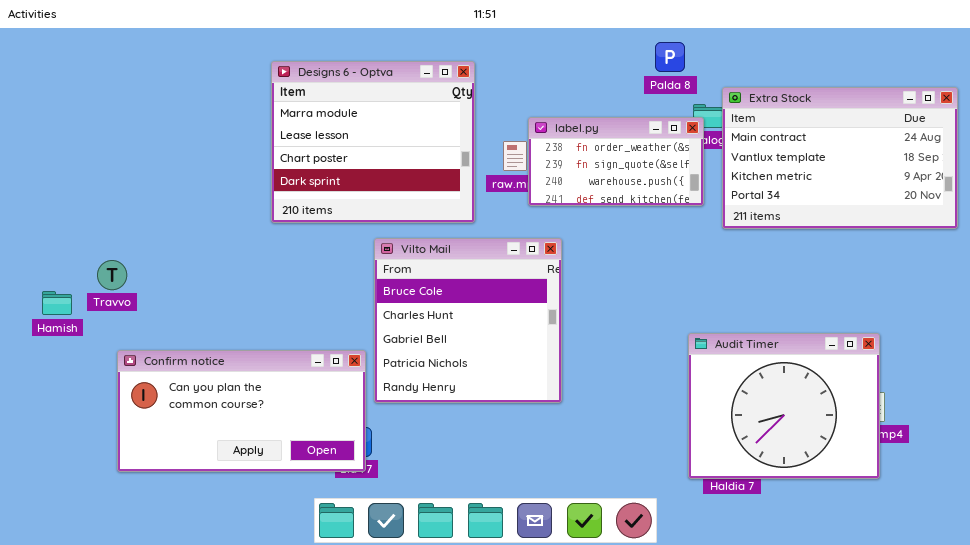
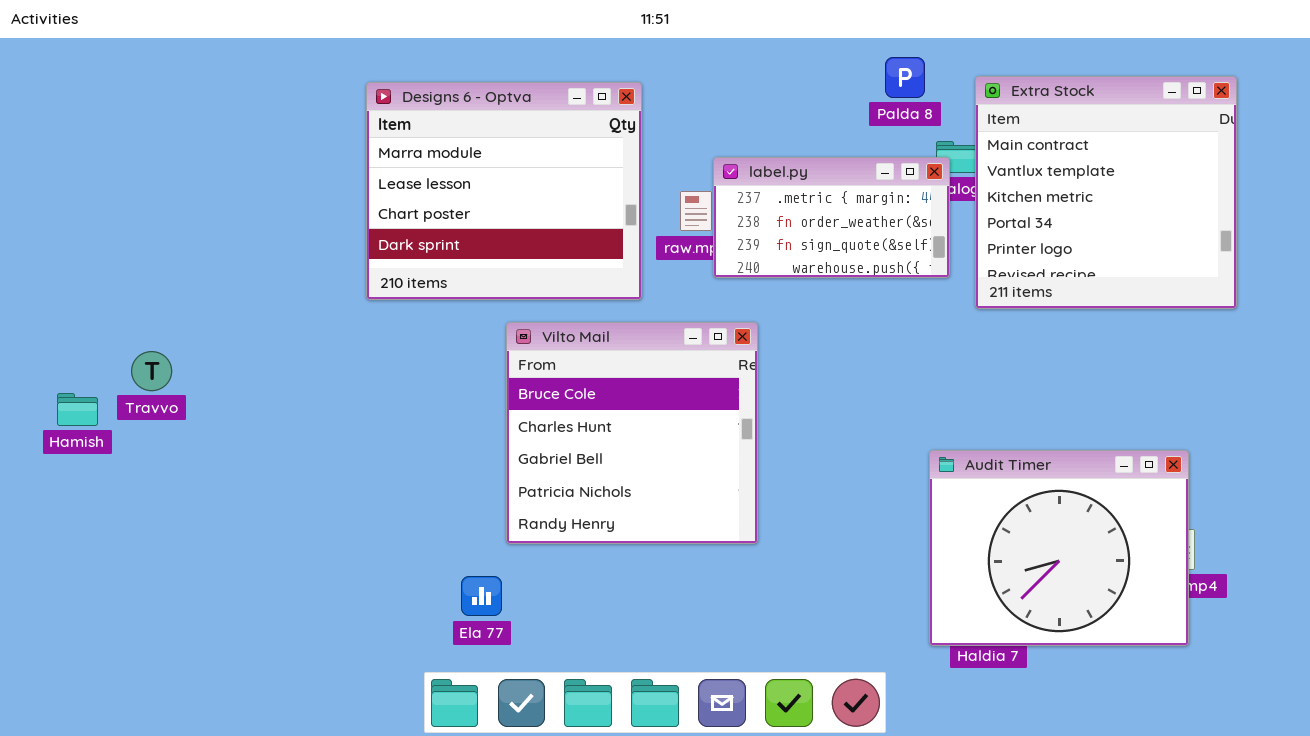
Extra Stock: [722,87,958,229] -> [975,76,1237,309], resized
label.py: [528,117,704,206] -> [713,157,950,278], scrolled up 1 row
Confirm notice: [117,350,366,472] -> none, closed

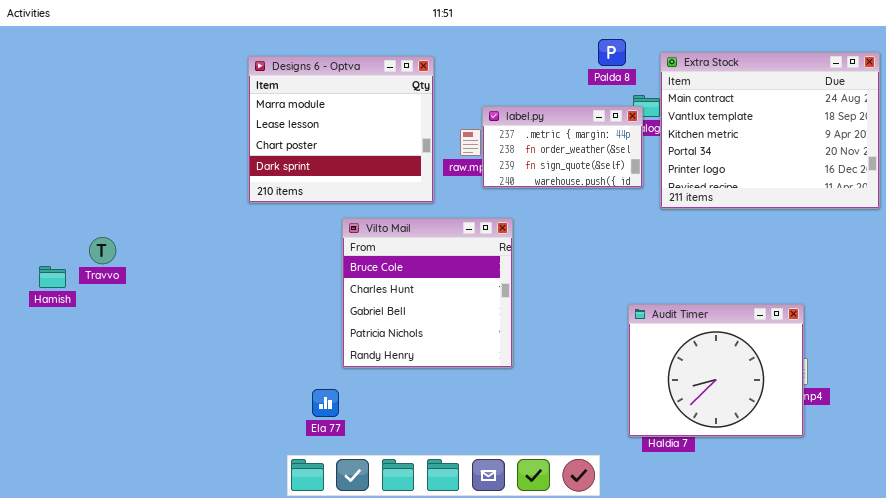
Extra Stock: [975,76,1237,309] -> [660,52,880,209], resized

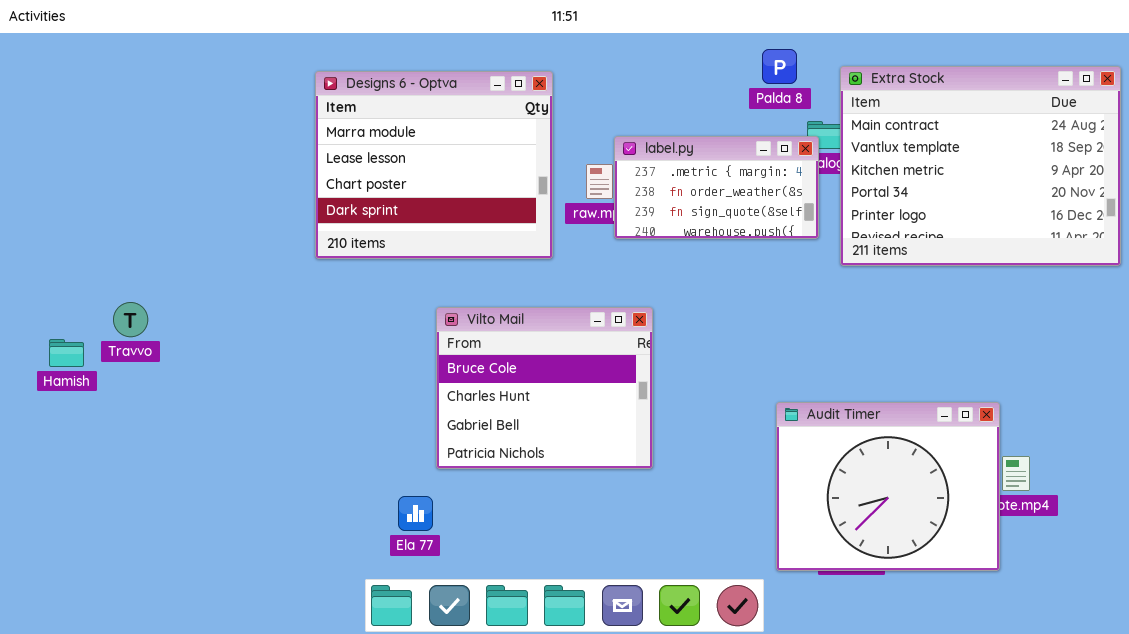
Vilto Mail: [342,218,513,368] -> [436,307,653,469], resized
Audit Timer: [628,304,804,437] -> [776,402,1000,571], moved

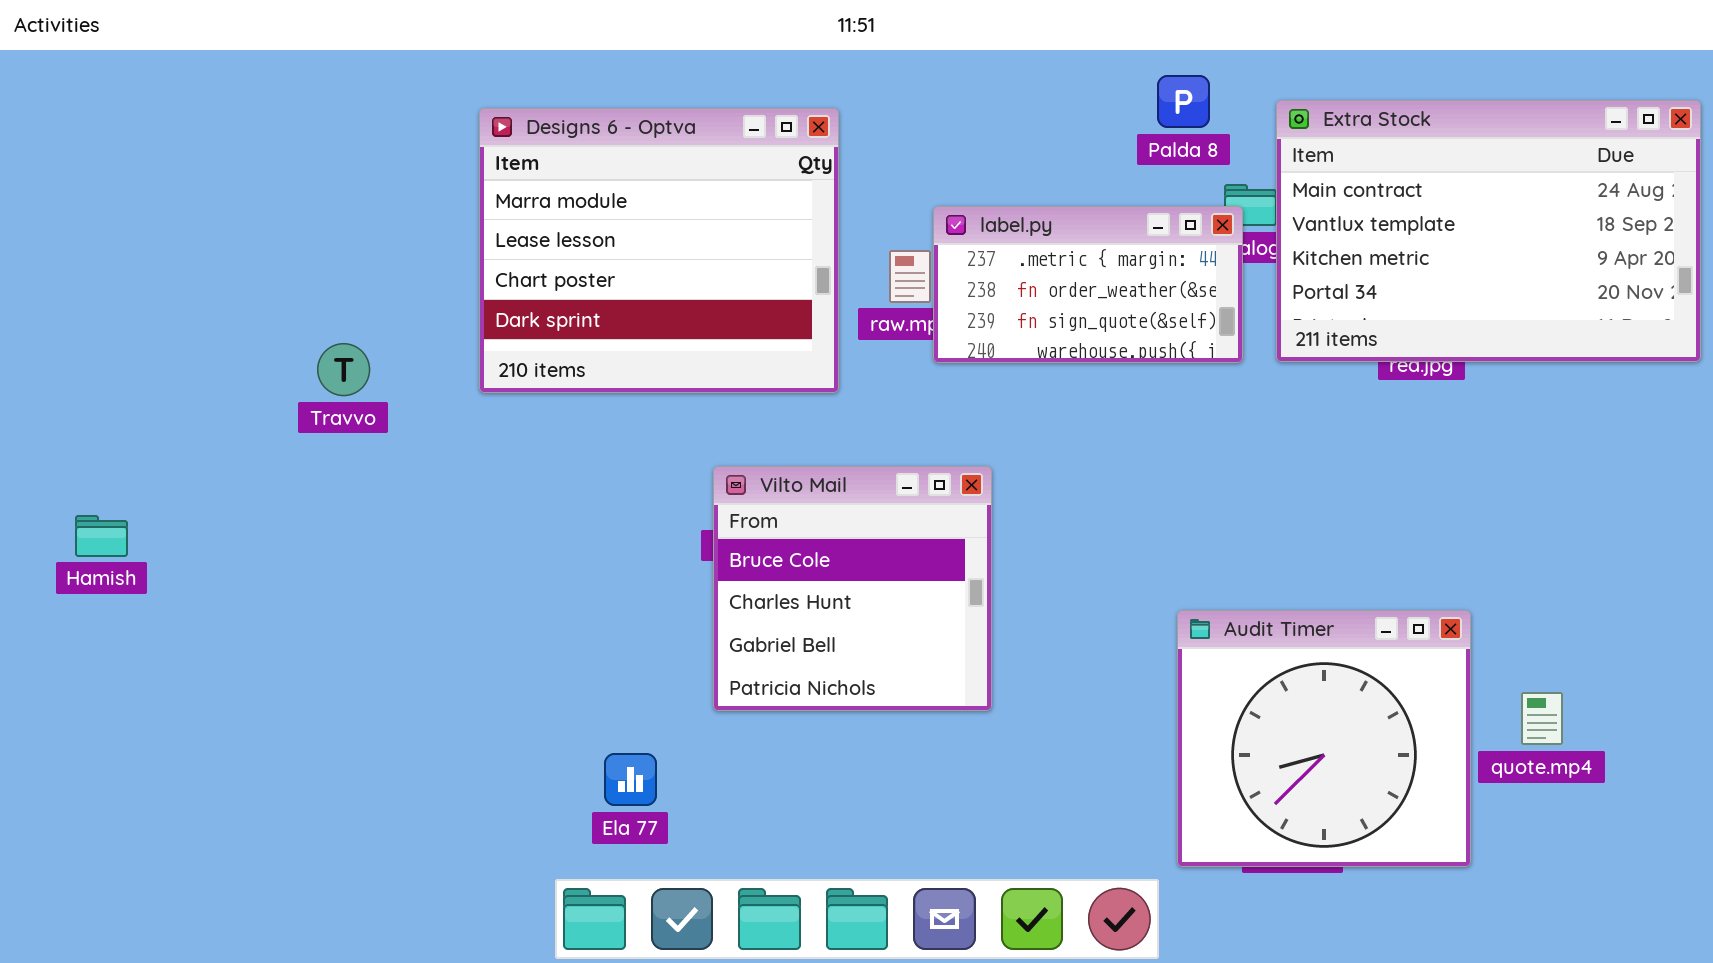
Extra Stock: [840,66,1121,266] -> [1276,100,1701,362], resized
Travvo: [113,302,148,337] -> [317,343,370,396], moved
Vilto Mail: [436,307,653,469] -> [713,466,992,711], resized
Audit Timer: [776,402,1000,571] -> [1177,610,1471,867], resized

